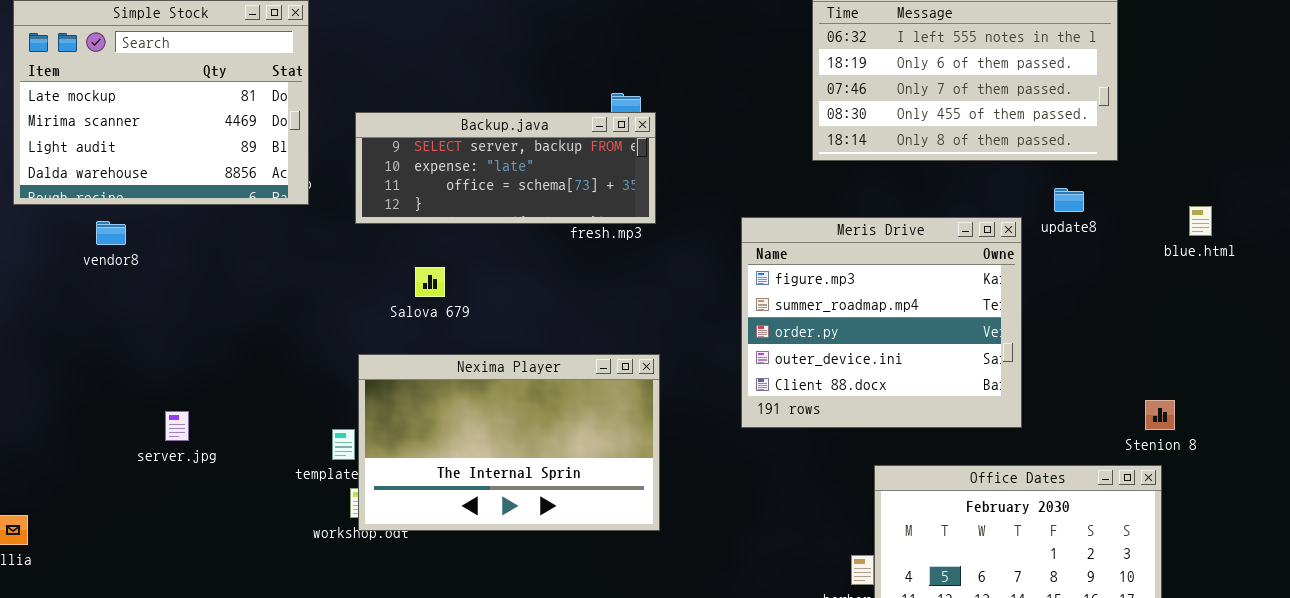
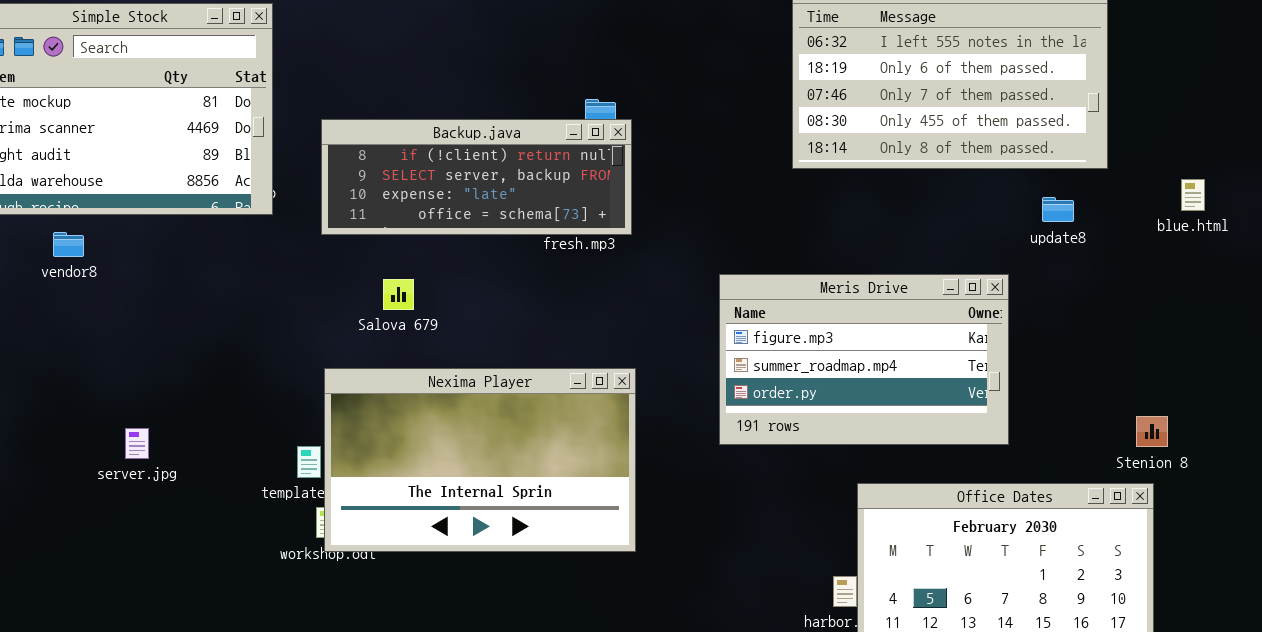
Backup.java: [355,112,656,224] -> [321,119,632,235], scrolled up 1 row
blue.html: [1189,206,1212,236] -> [1181,179,1205,211], moved
Meris Drive: [741,217,1022,428] -> [719,274,1009,445], resized

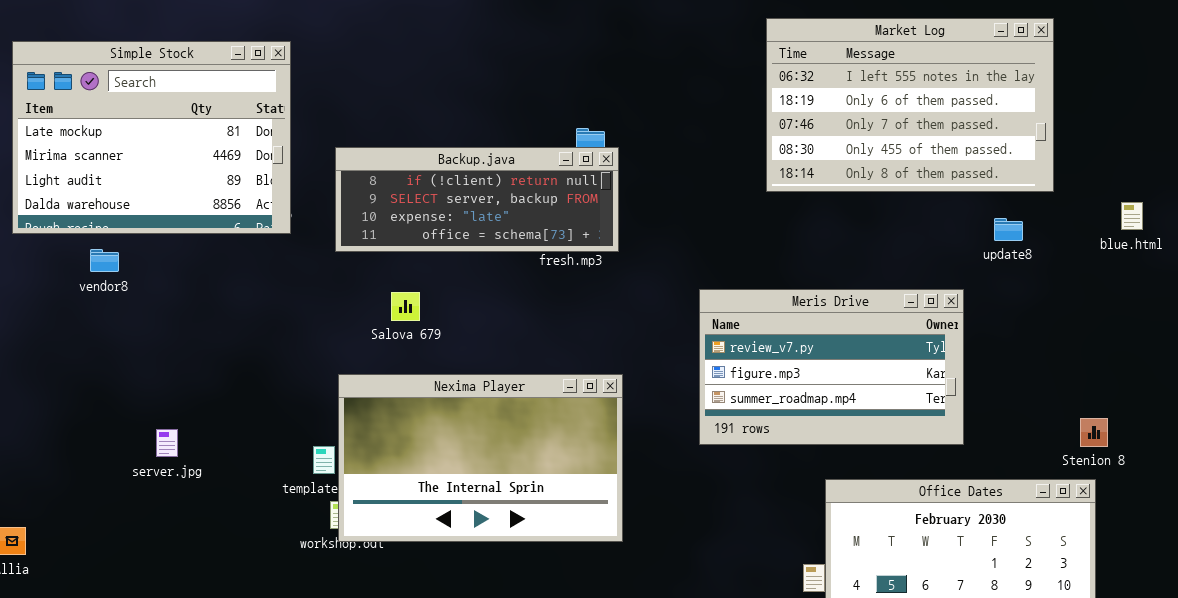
Meris Drive: [719,274,1009,445] -> [699,289,964,445], scrolled up 1 row

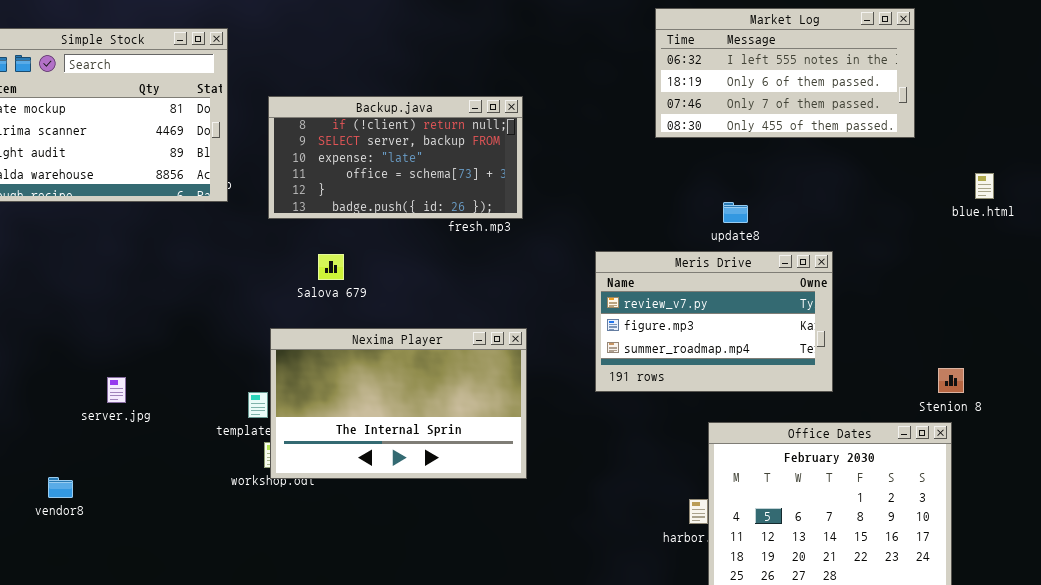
Market Log: [766,18,1054,192] -> [655,8,915,138], resized
Backup.java: [335,147,619,252] -> [268,96,523,219], resized
update8: [994,218,1023,241] -> [723,202,748,223], moved
vendor8: [90,249,119,272] -> [48,477,73,498], moved

